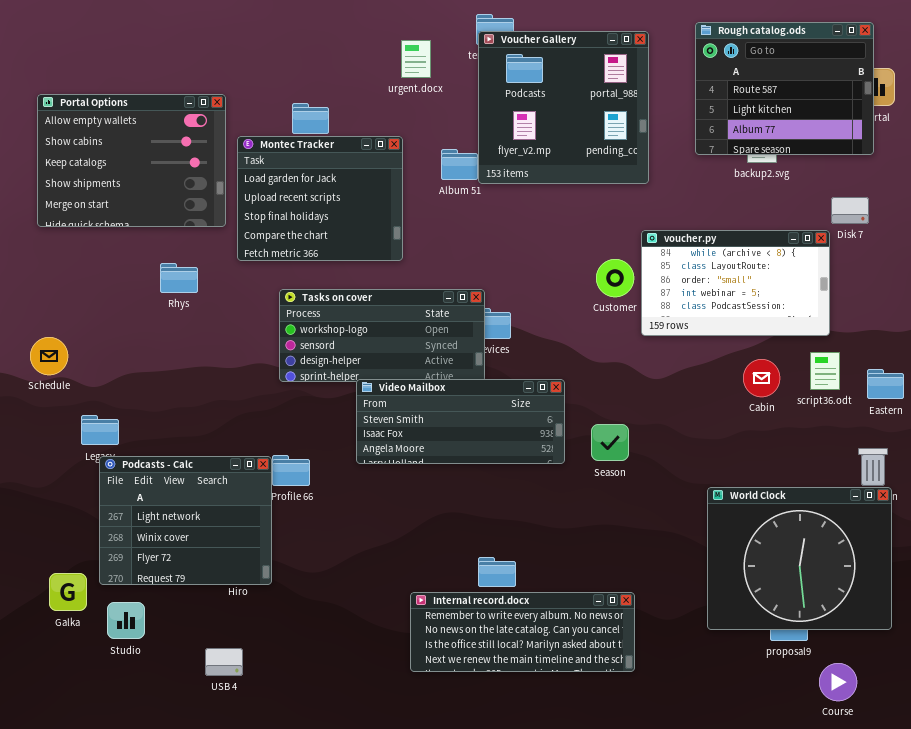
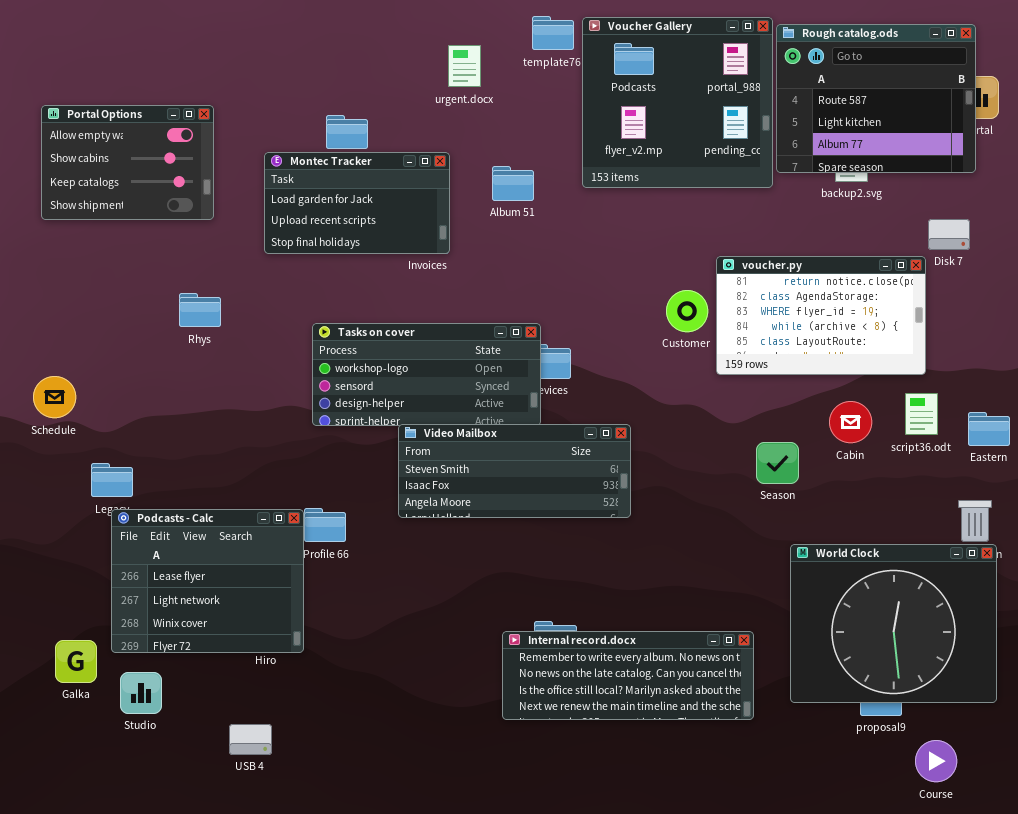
Voucher Gallery: [478,31,649,184] -> [582,17,773,188], moved
Portal Options: [37,94,226,227] -> [41,105,214,220], resized
Montec Tracker: [237,136,403,261] -> [264,152,450,254], resized
voucher.py: [641,230,830,336] -> [716,256,926,375], scrolled up 3 rows
Season: [591,424,629,461] -> [756,442,799,484], moved
Podcasts - Calc: [99,456,272,585] -> [111,509,304,653], scrolled up 1 row
Internal record.docx: [410,592,635,672] -> [502,631,754,720], moved

